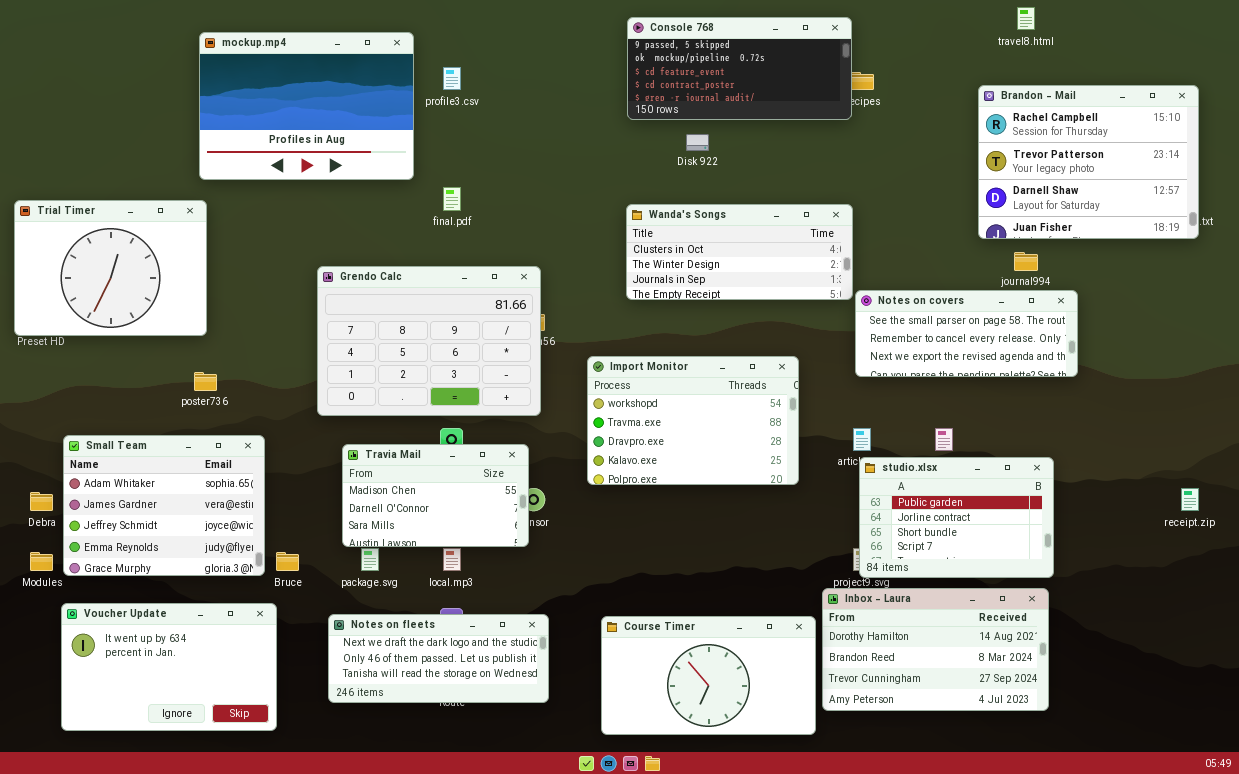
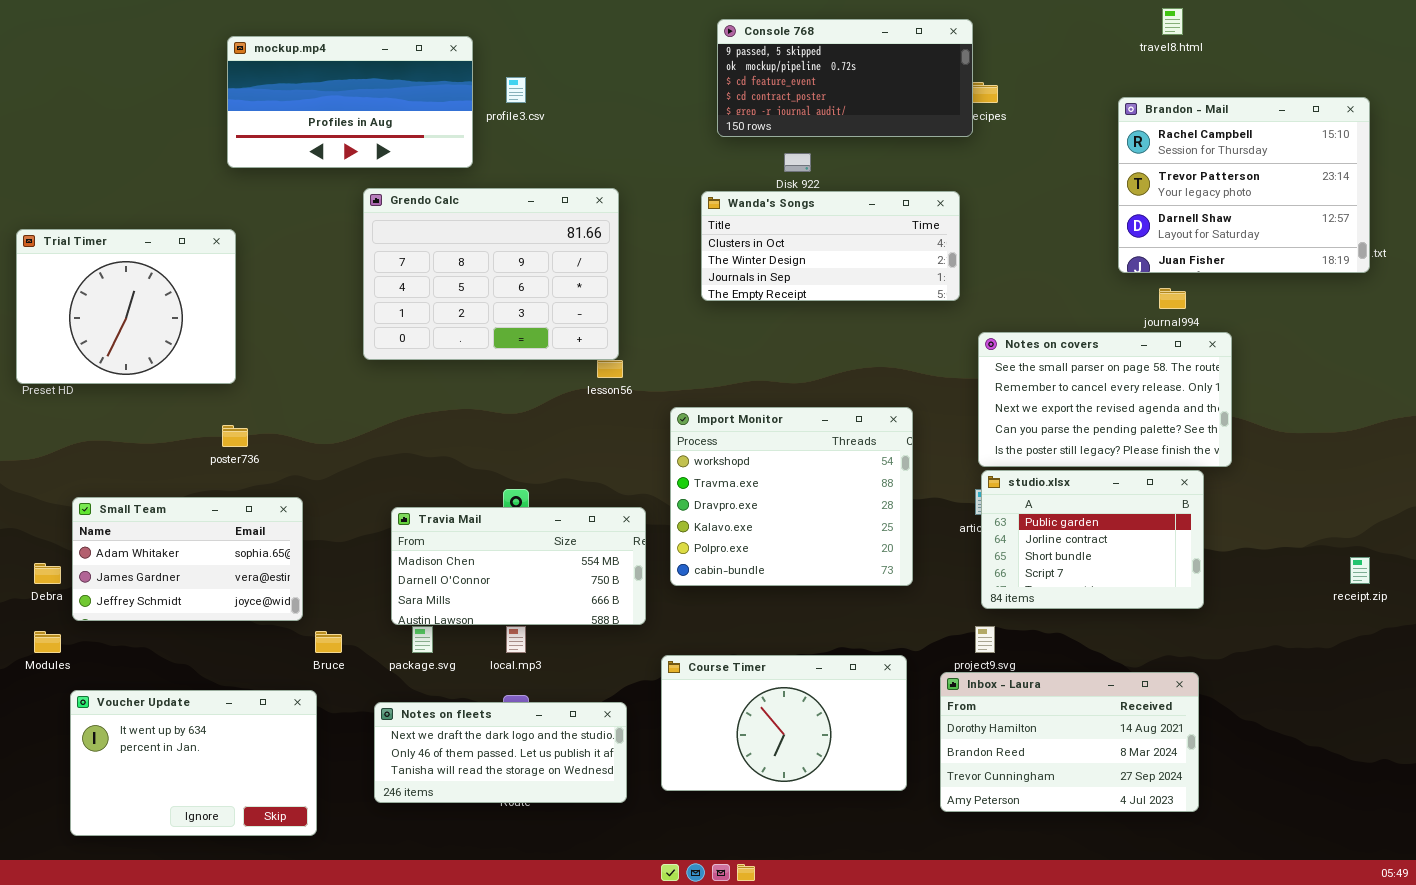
mockup.mp4: [199,32,414,180] -> [227,36,473,168], resized
Wanda's Songs: [626,204,853,300] -> [701,191,960,301], moved
Grendo Calc: [317,266,541,416] -> [363,188,619,360], moved
Notes on covers: [855,290,1078,377] -> [978,332,1232,467], resized
Import Monitor: [587,356,799,485] -> [670,407,913,586], resized
Small Team: [63,435,265,576] -> [72,497,303,621], resized
Travia Mail: [342,444,529,547] -> [391,507,646,625], resized
studio.xlsx: [859,457,1054,578] -> [981,470,1204,609], moved
Course Timer: [601,616,816,735] -> [661,655,907,791], moved

